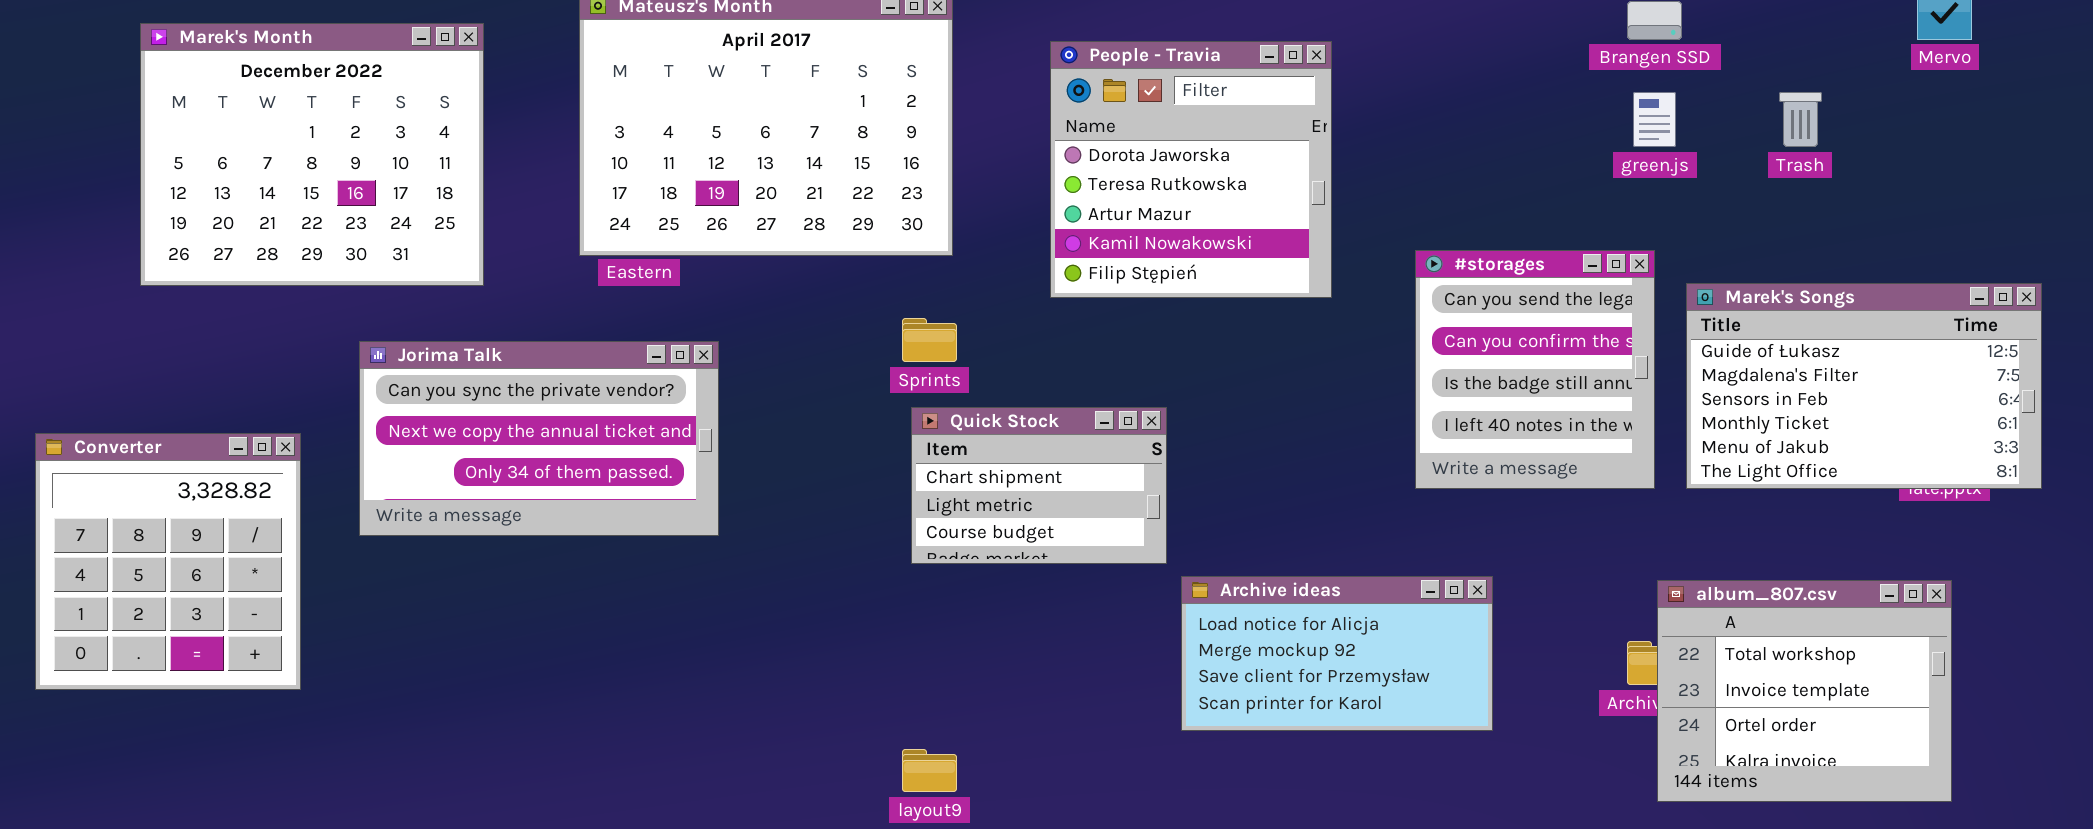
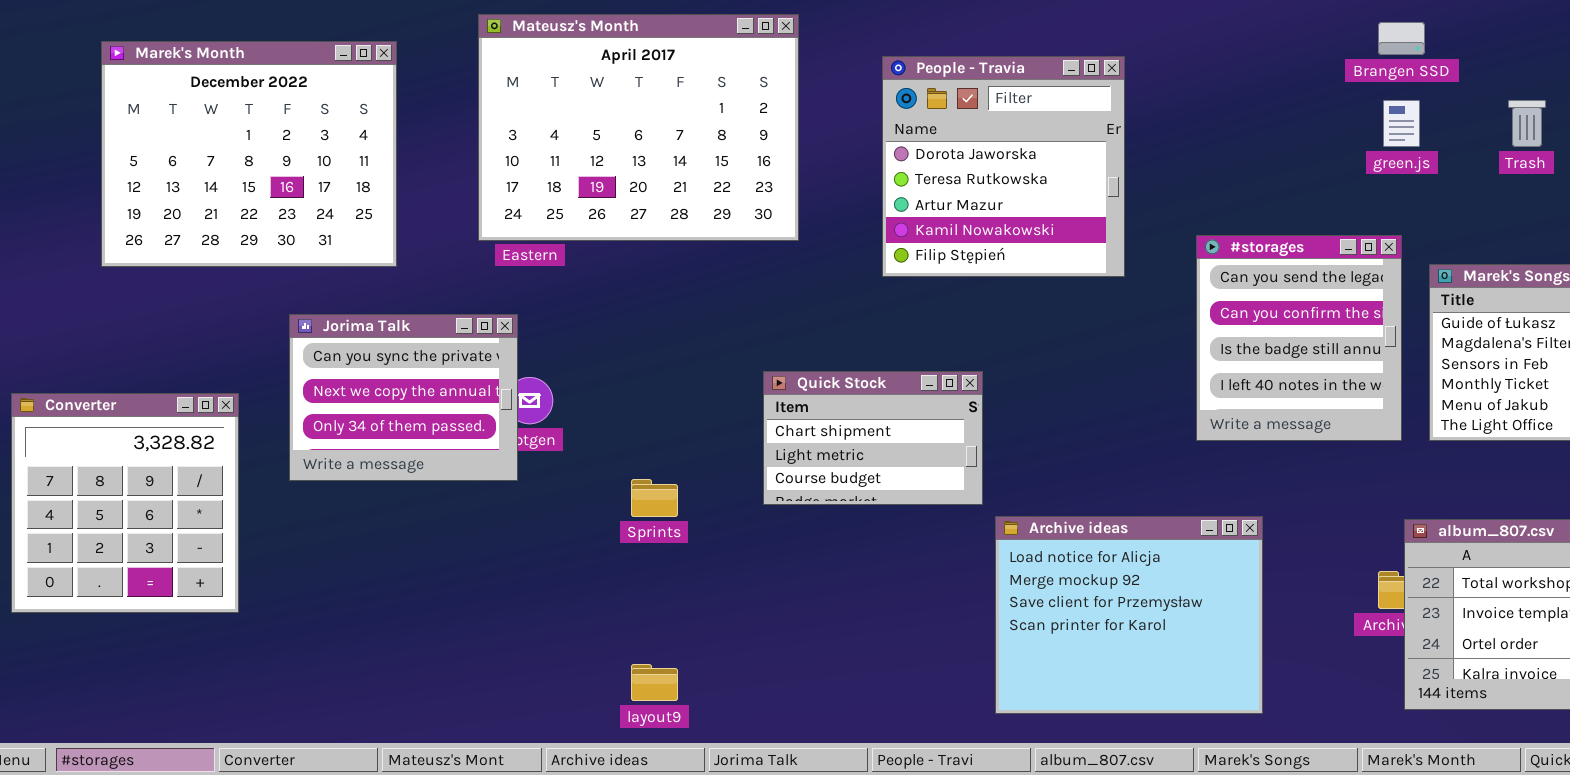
Sprints: [902,318,957,362] -> [631,479,678,517], moved
Jorima Talk: [359,341,719,536] -> [289,314,518,481], resized
Archive ideas: [1181,576,1493,731] -> [995,516,1263,714], resized
layout9: [902,749,957,792] -> [631,664,678,701], moved

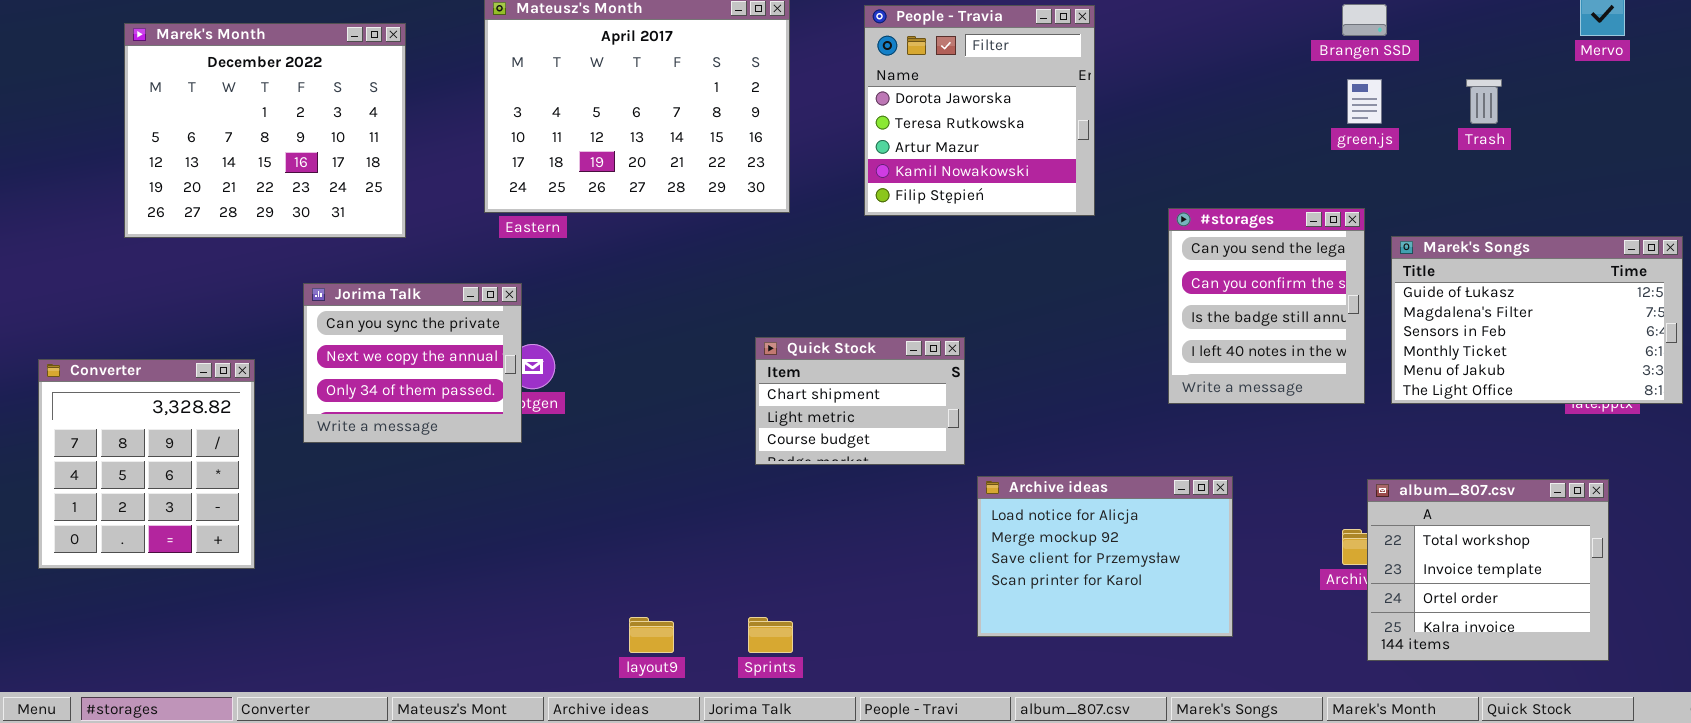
People - Travia: [882,56,1125,277] -> [864,5,1095,216], moved
Sprints: [631,479,678,517] -> [748,617,793,653], moved
Archive ideas: [995,516,1263,714] -> [977,476,1233,637], resized

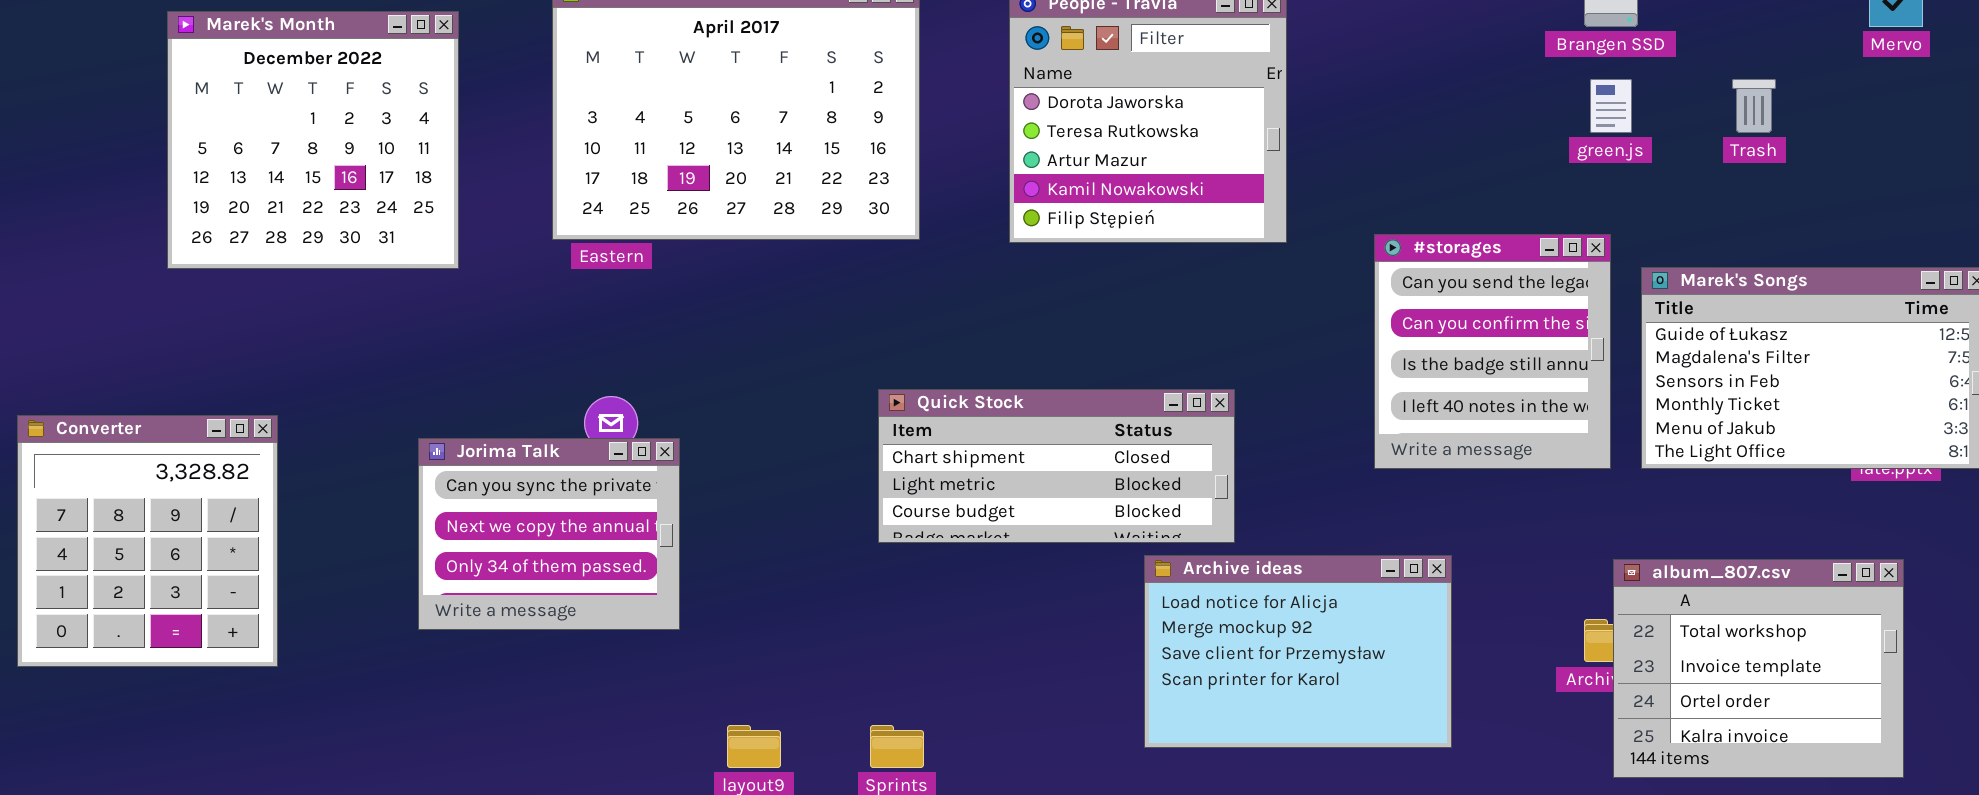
Marek's Month: [124,23,406,238] -> [167,11,459,269], resized
Jorima Talk: [303,283,522,443] -> [418,438,680,630], moved
Quick Stock: [755,337,965,465] -> [878,389,1235,543], resized

